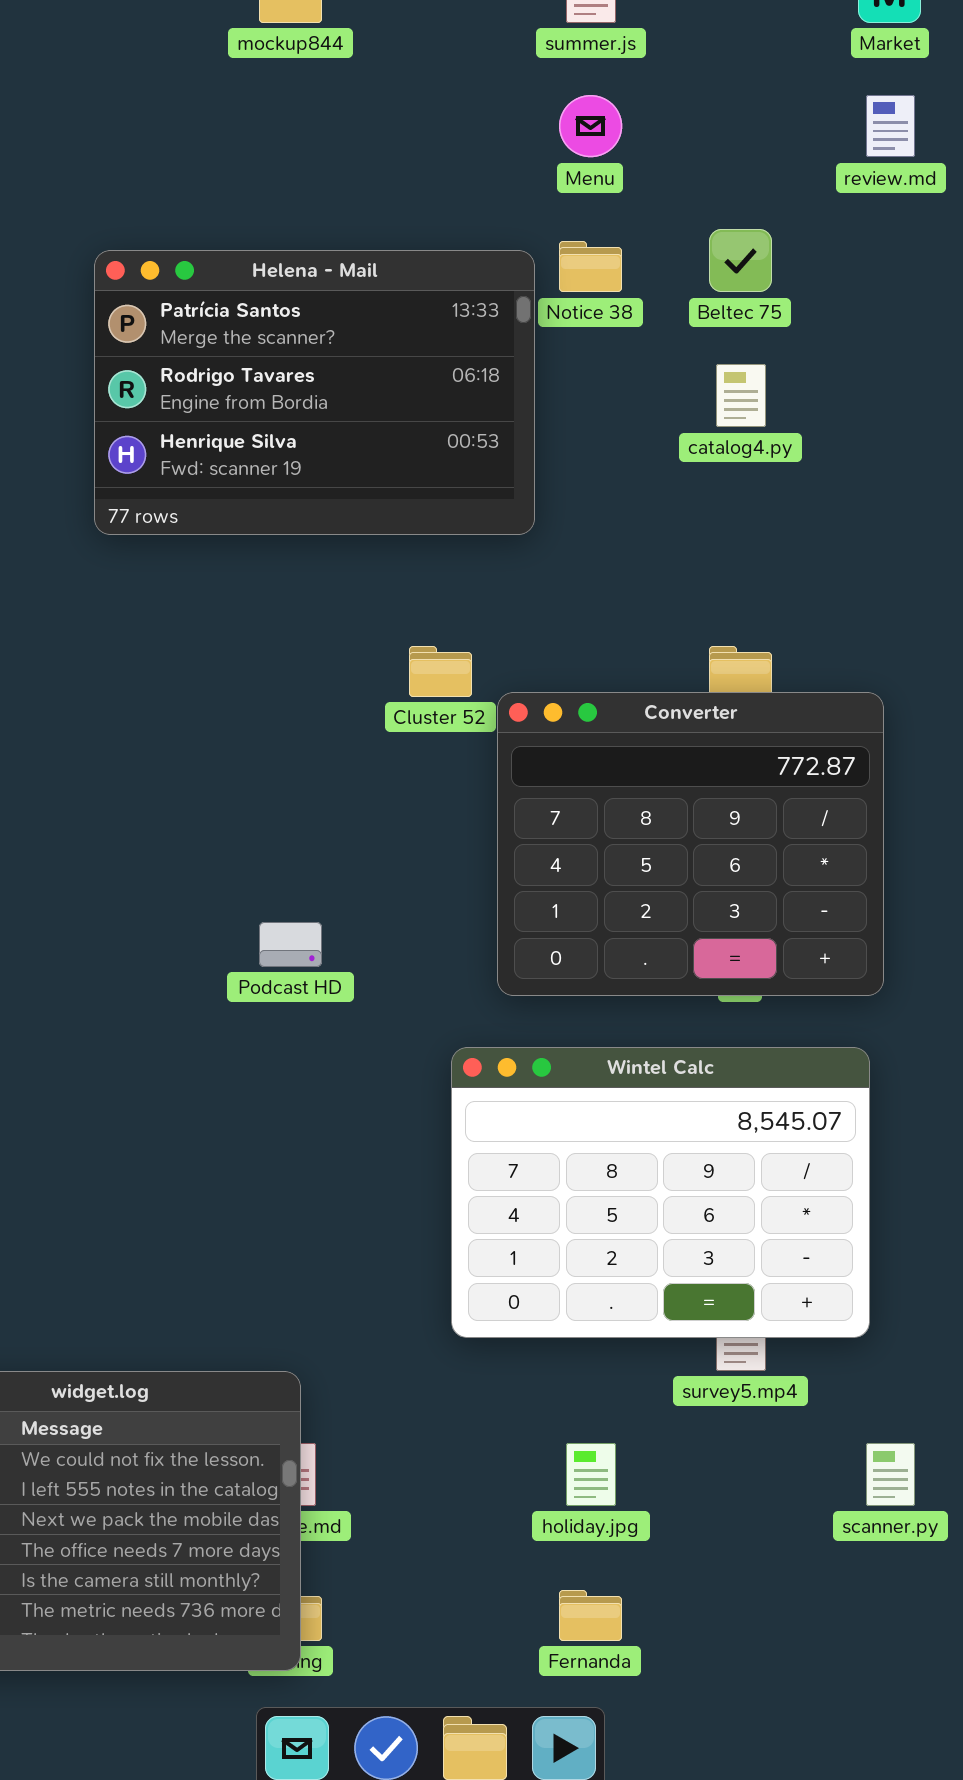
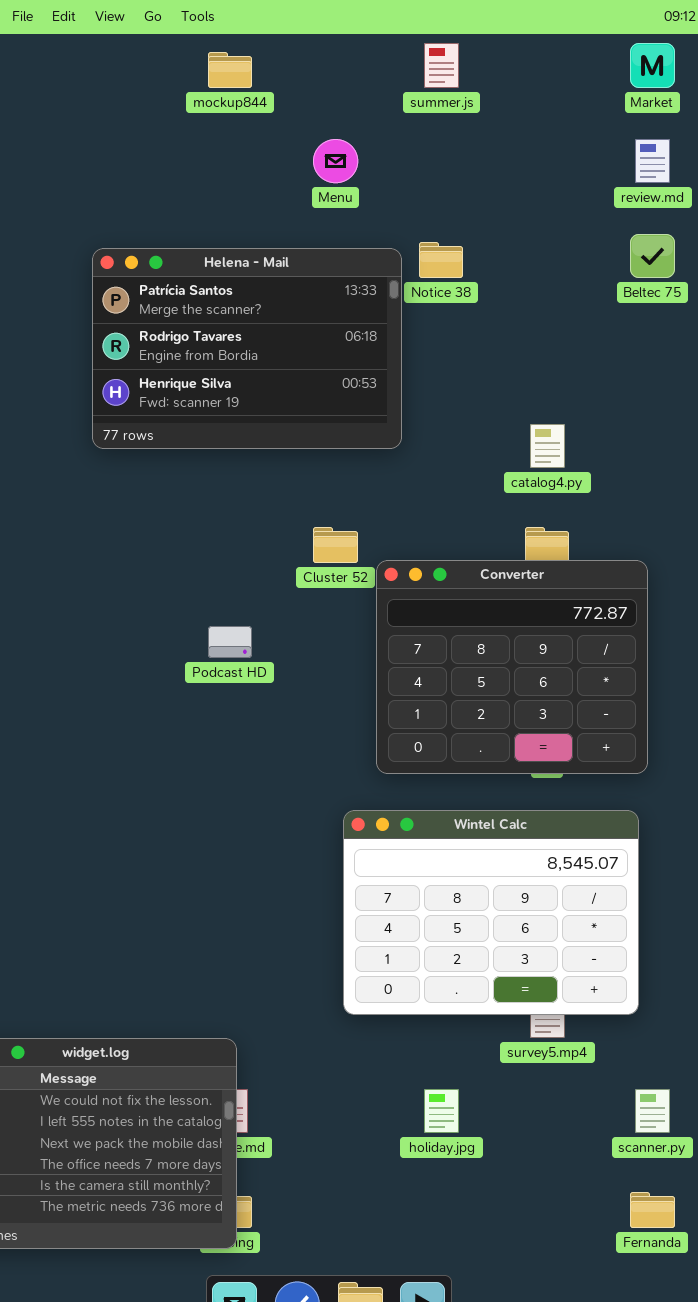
Menu: [559,95,622,157] -> [313,139,358,183], moved
Beltec 75: [709,229,772,292] -> [630,234,675,278], moved
catalog4.py: [716,364,766,427] -> [530,424,565,468], moved
Podcast HD: [259,922,322,967] -> [208,626,252,658], moved
Fernanda: [559,1590,622,1641] -> [630,1192,675,1228], moved

